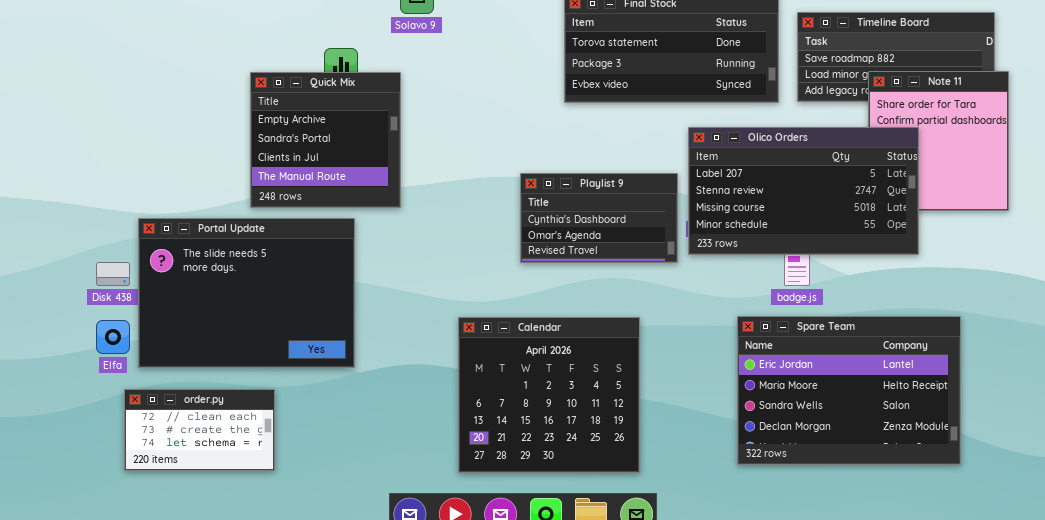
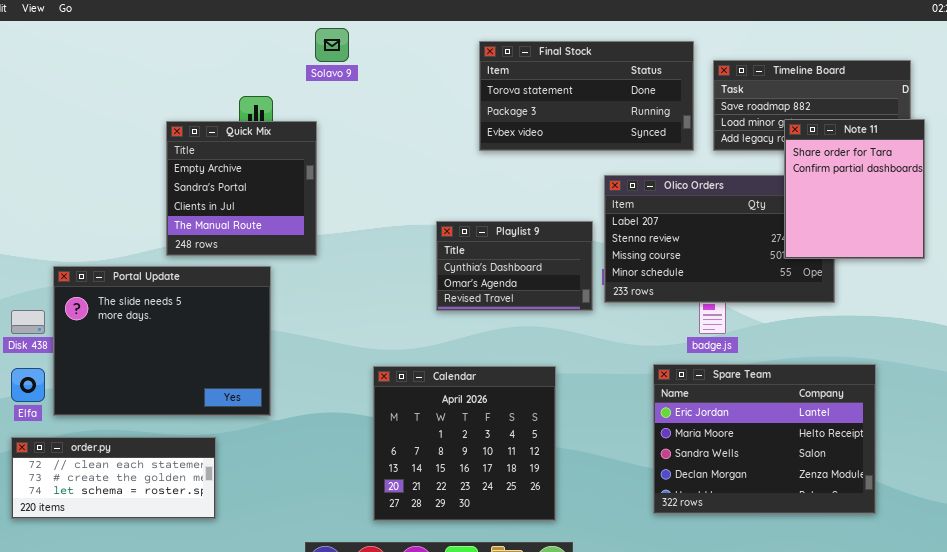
Note 11: [868,71,1009,211] -> [784,119,925,259], raised
order.py: [124,389,275,471] -> [11,437,216,519], moved, resized

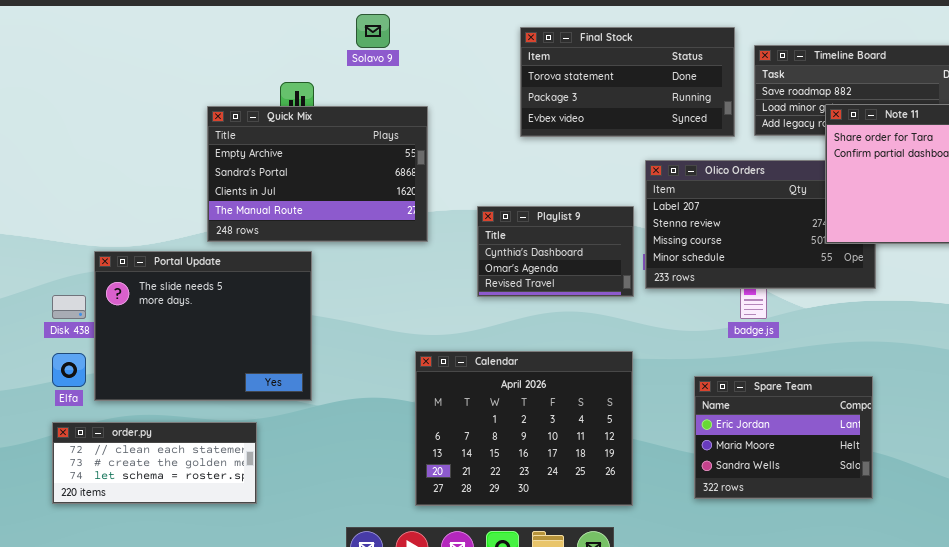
Quick Mix: [166,121,317,256] -> [207,106,428,242], resized
Spare Team: [653,364,876,514] -> [694,376,873,499], resized
Calendar: [373,366,556,521] -> [415,351,633,506], resized

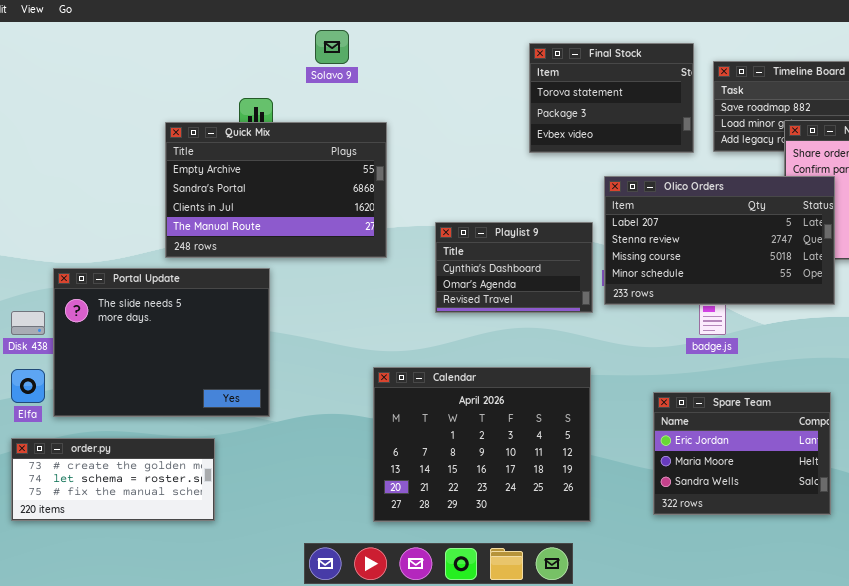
Final Stock: [520,27,735,137] -> [529,43,694,153], resized
Olico Orders: [645,160,876,289] -> [604,176,835,305], raised
order.py: [52,422,257,504] -> [11,438,215,521], scrolled down 1 row

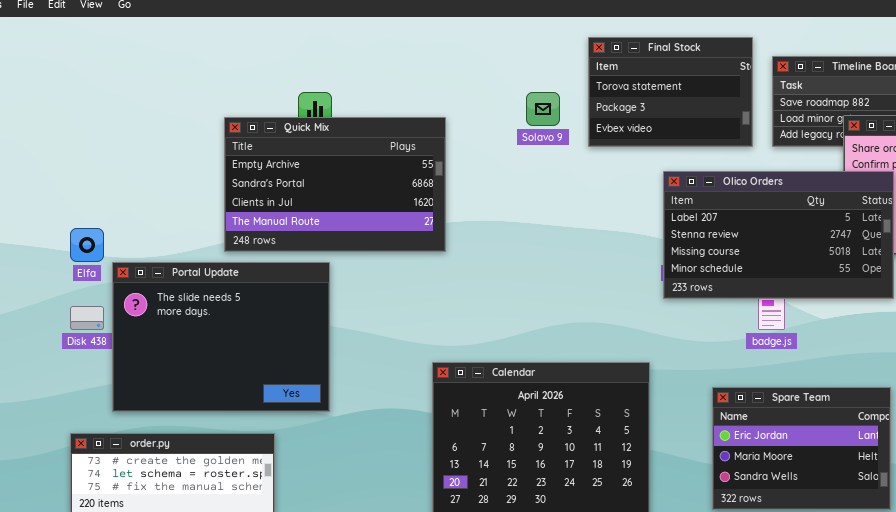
Solavo 9: [315,30,349,64] -> [526,92,560,126], moved
Playlist 9: [435,222,593,313] -> none, closed
Elfa: [11,369,45,403] -> [70,228,104,262], moved

